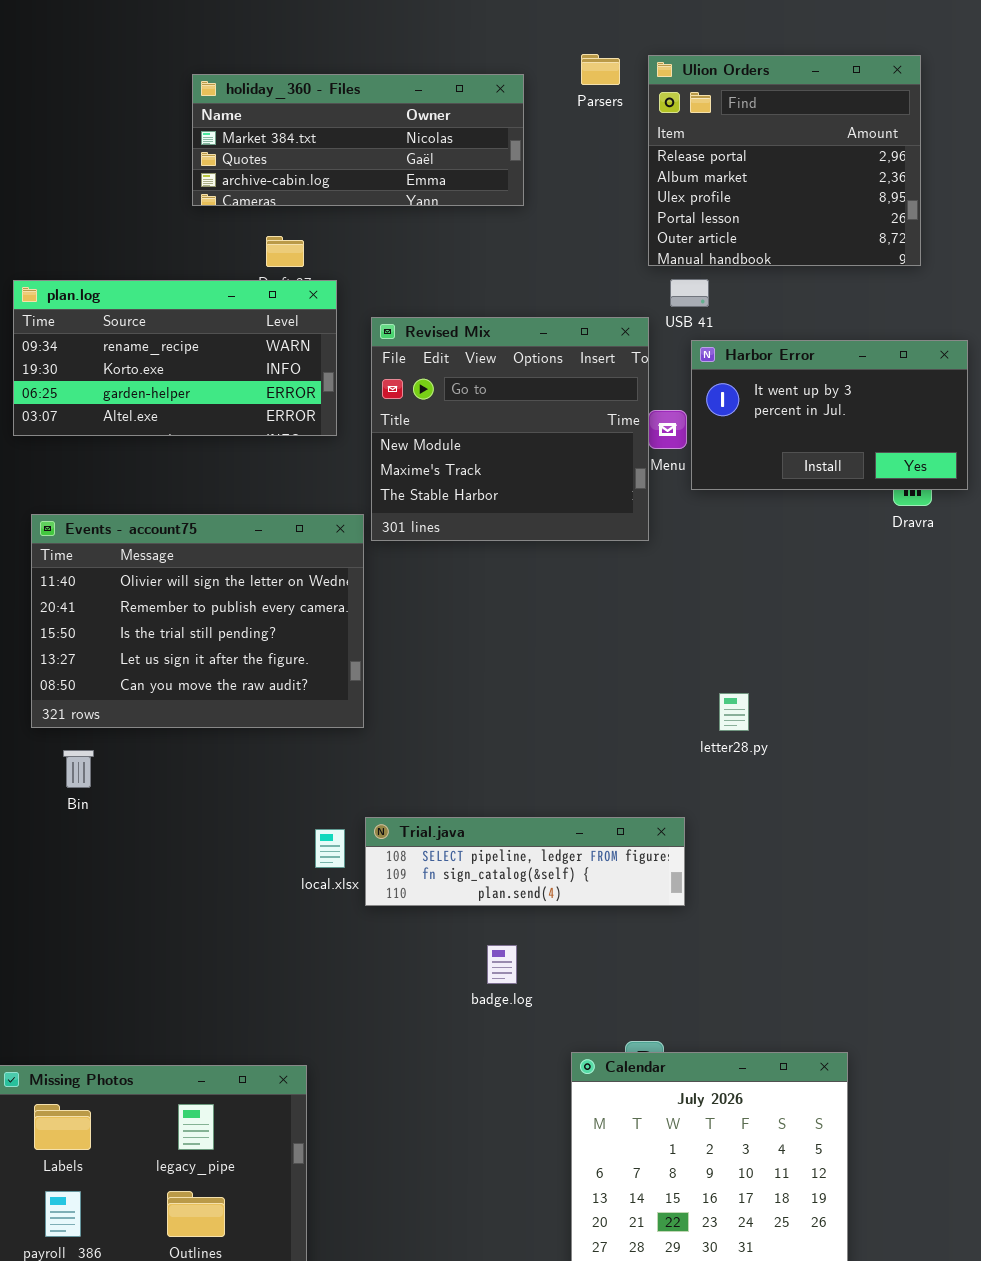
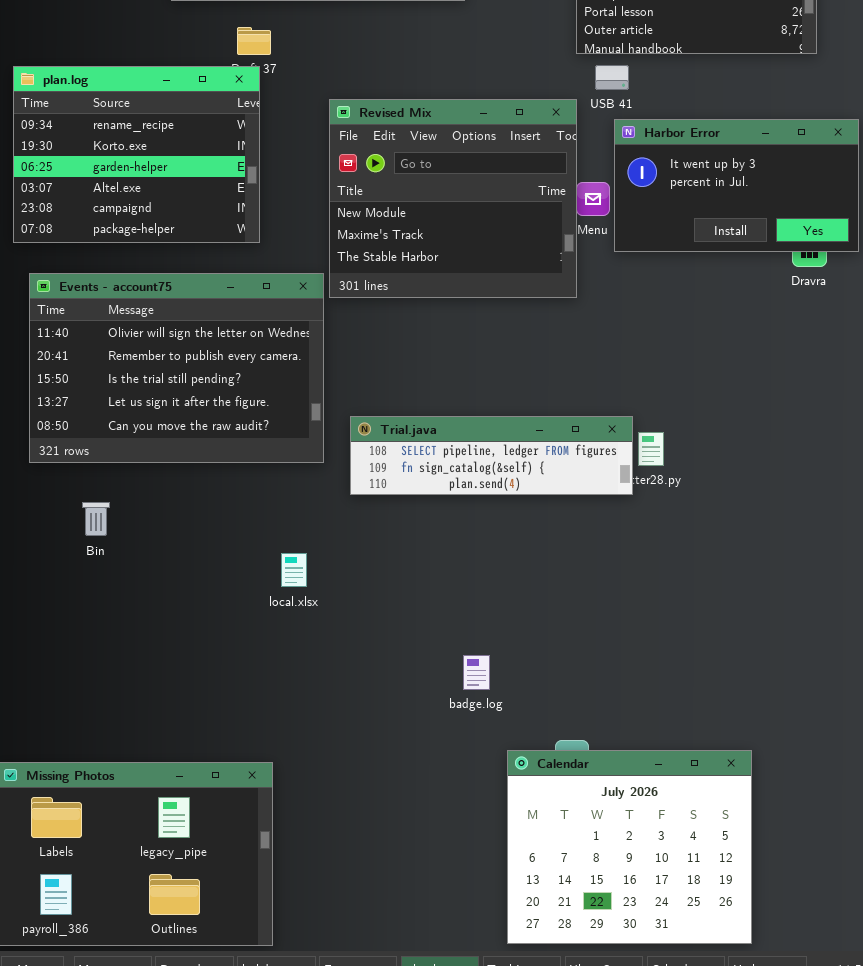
plan.log: [13,280,337,436] -> [13,66,260,243], resized
Bin: [63,750,94,788] -> [82,502,110,536], moved
Trial.java: [365,817,685,906] -> [350,416,633,495], moved
badge.log: [487,945,517,984] -> [463,655,490,690], moved

